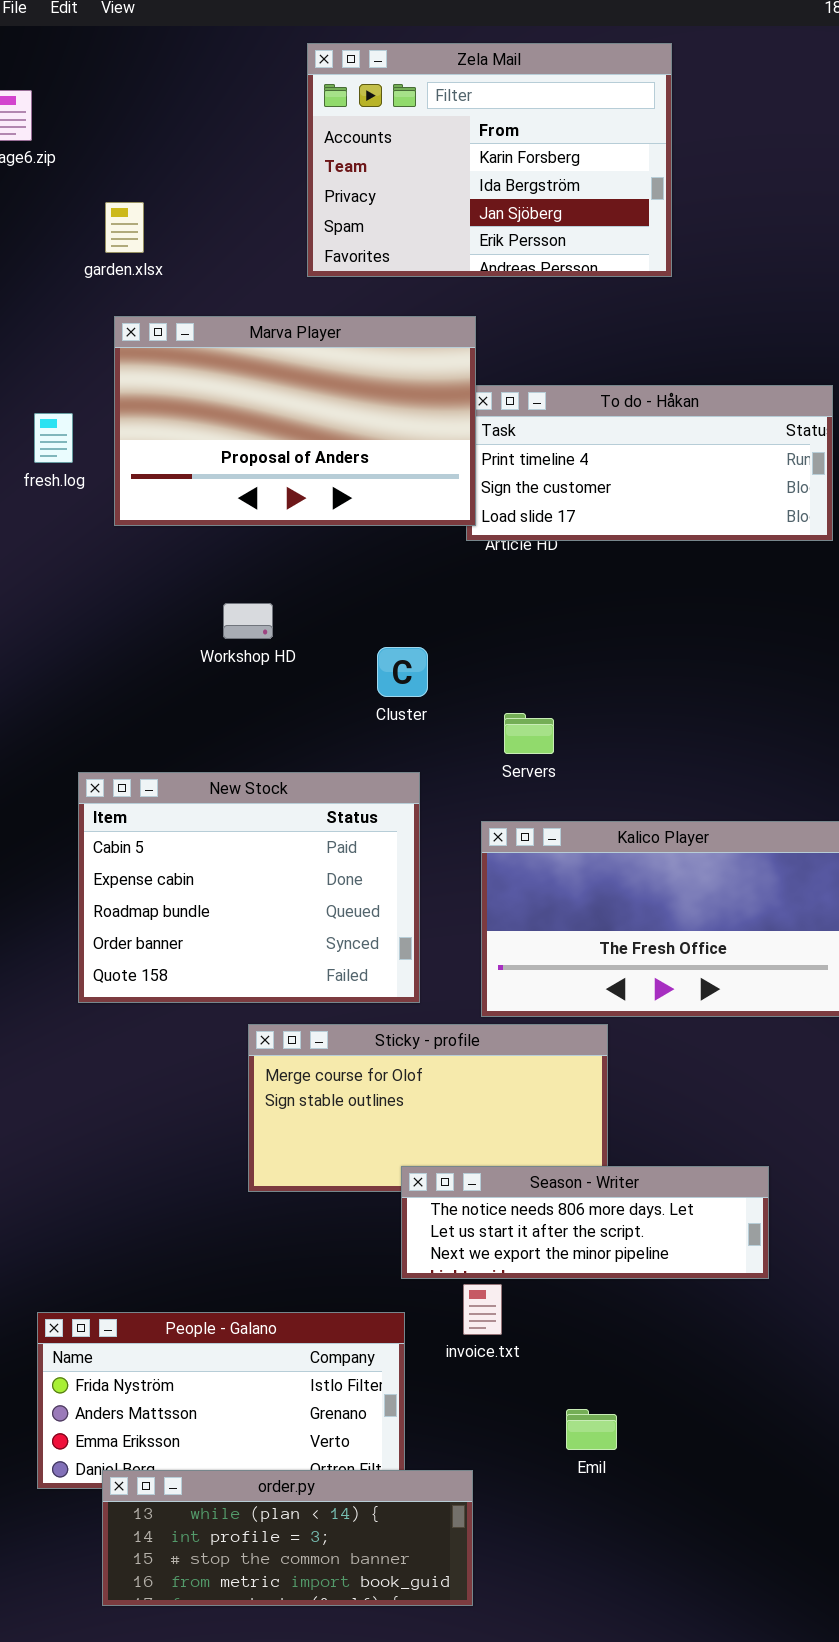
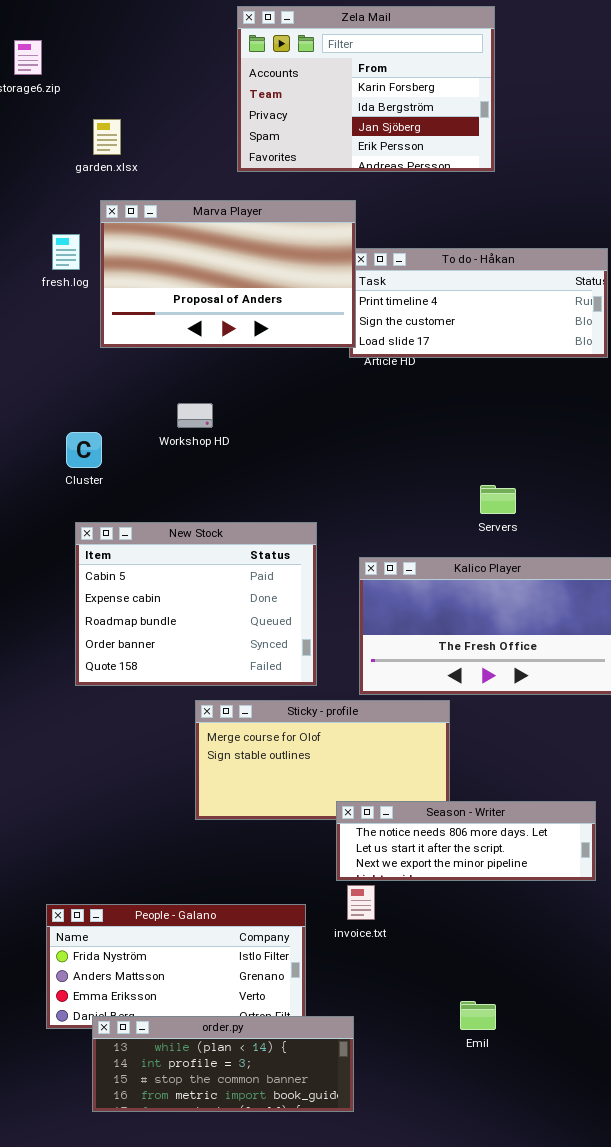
fresh.log: [34,413,73,463] -> [52,234,80,270], moved
Cluster: [377,647,428,697] -> [66,432,102,468], moved
Servers: [504,713,554,754] -> [480,485,516,514], moved
Season - Writer: [401,1166,769,1279] -> [336,801,596,881], moved
Emil: [566,1409,617,1450] -> [460,1001,496,1030], moved

